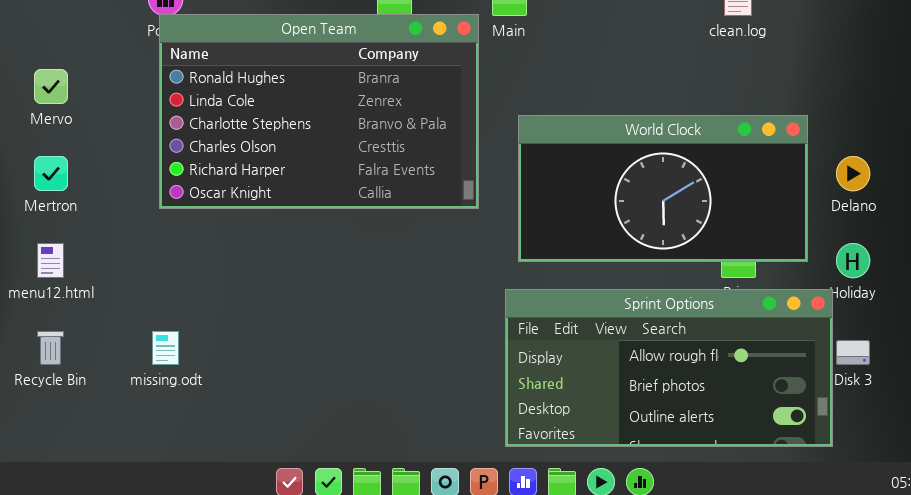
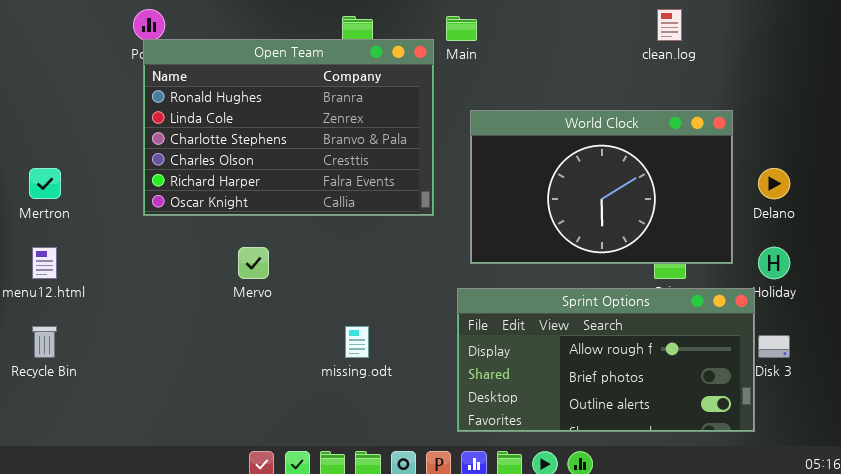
Mervo: [34,69,68,104] -> [238,247,269,279], moved
World Clock: [518,115,808,262] -> [470,110,733,264], resized
missing.odt: [152,331,179,365] -> [345,326,369,358], moved

